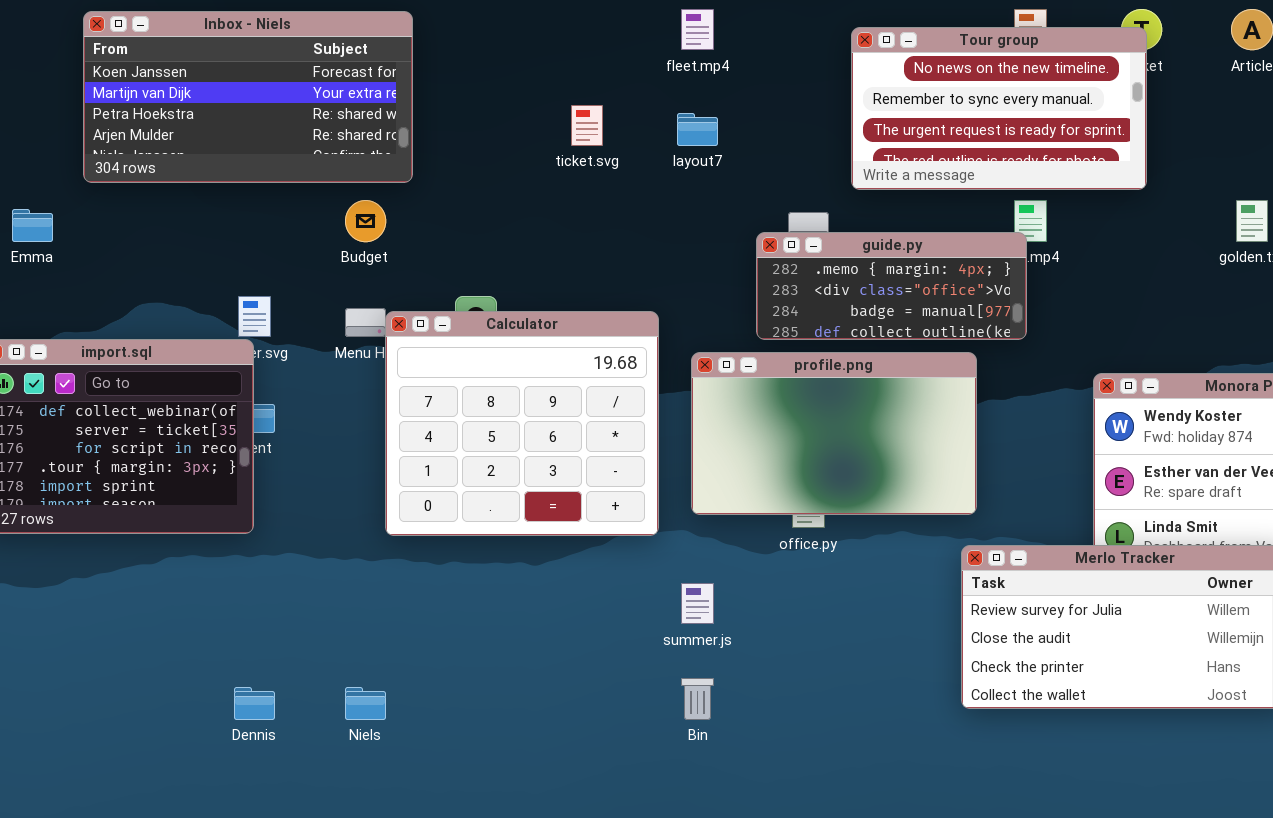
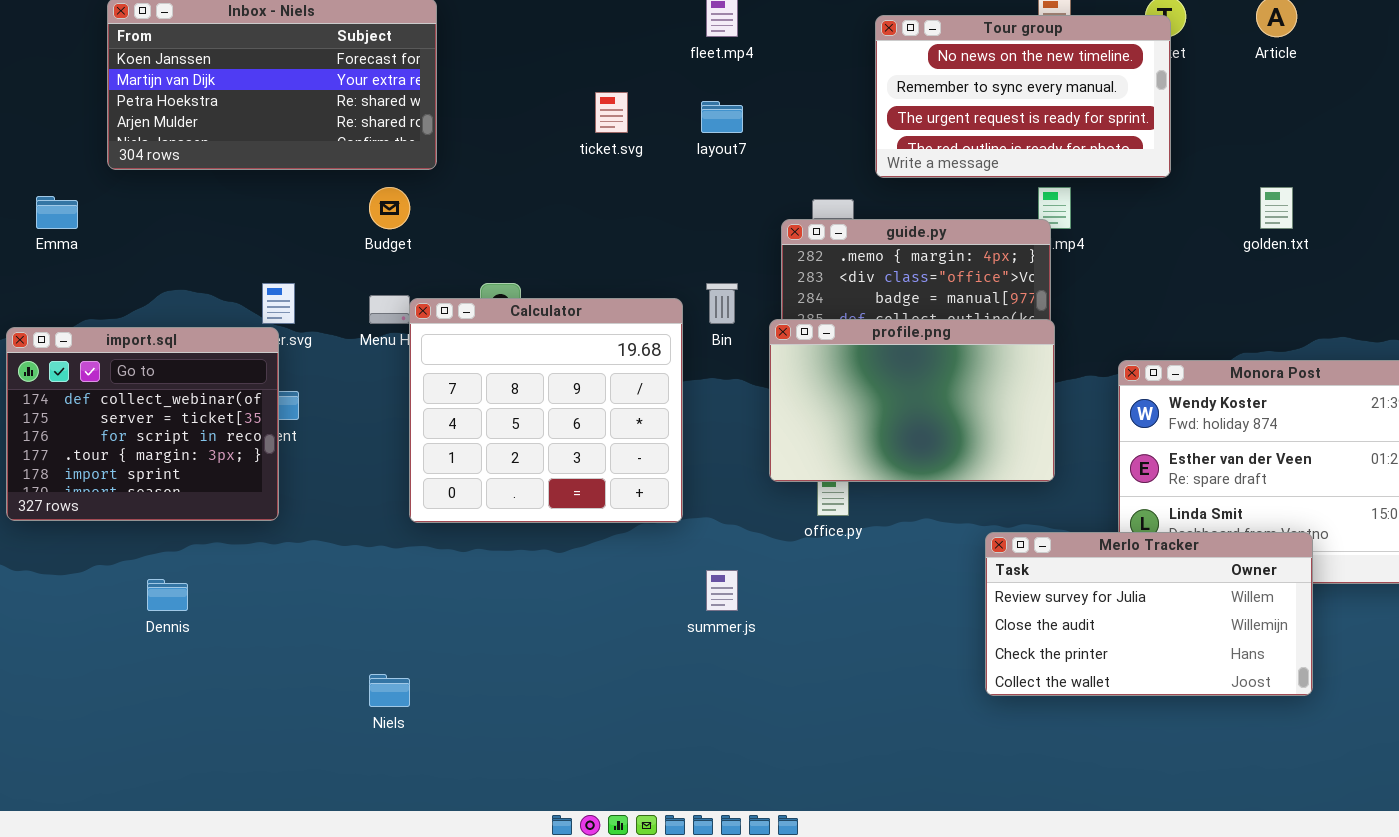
profile.png: [691,352,977,515] -> [769,319,1055,482], moved
Bin: [681,678,714,720] -> [706,283,738,324], moved
Dennis: [234,687,275,720] -> [147,579,188,611], moved

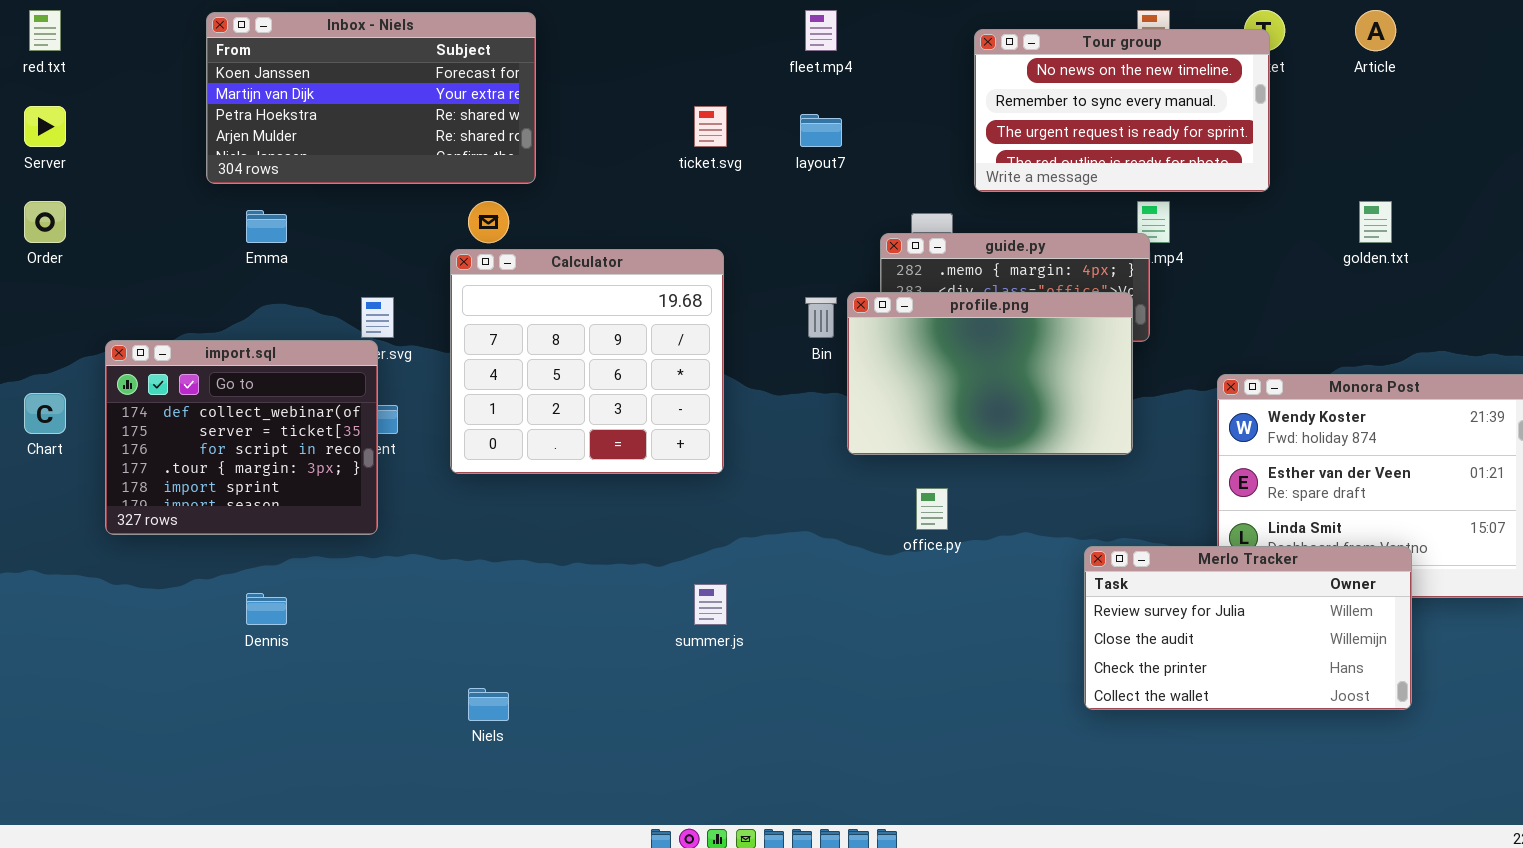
Emma: [36,196,78,229] -> [246,210,287,243], moved
Calculator: [409,298,683,523] -> [450,249,724,474], moved
profile.png: [769,319,1055,482] -> [847,292,1133,455], moved
summer.js: [706,570,738,611] -> [694,584,727,625], moved

